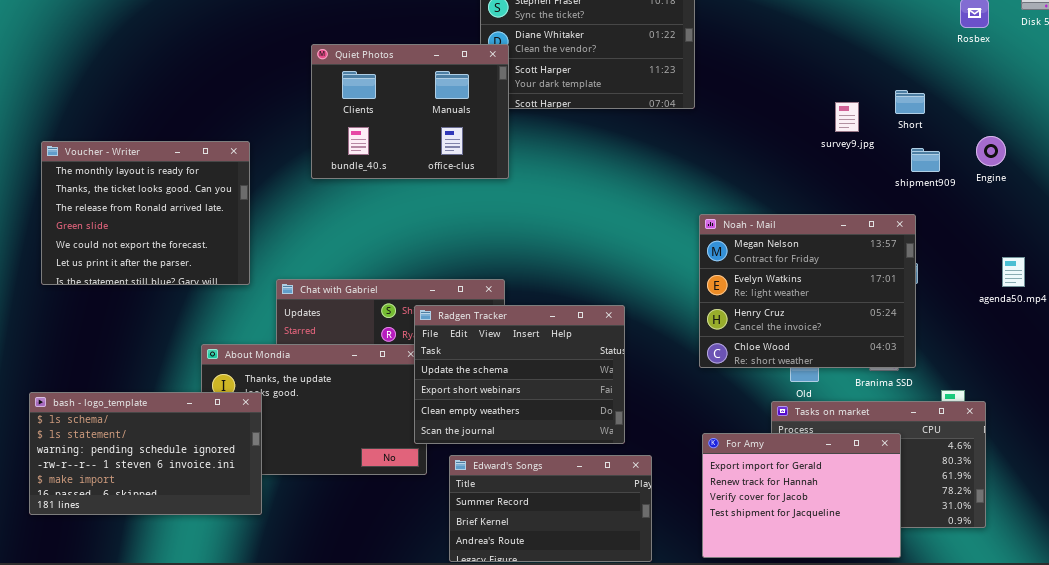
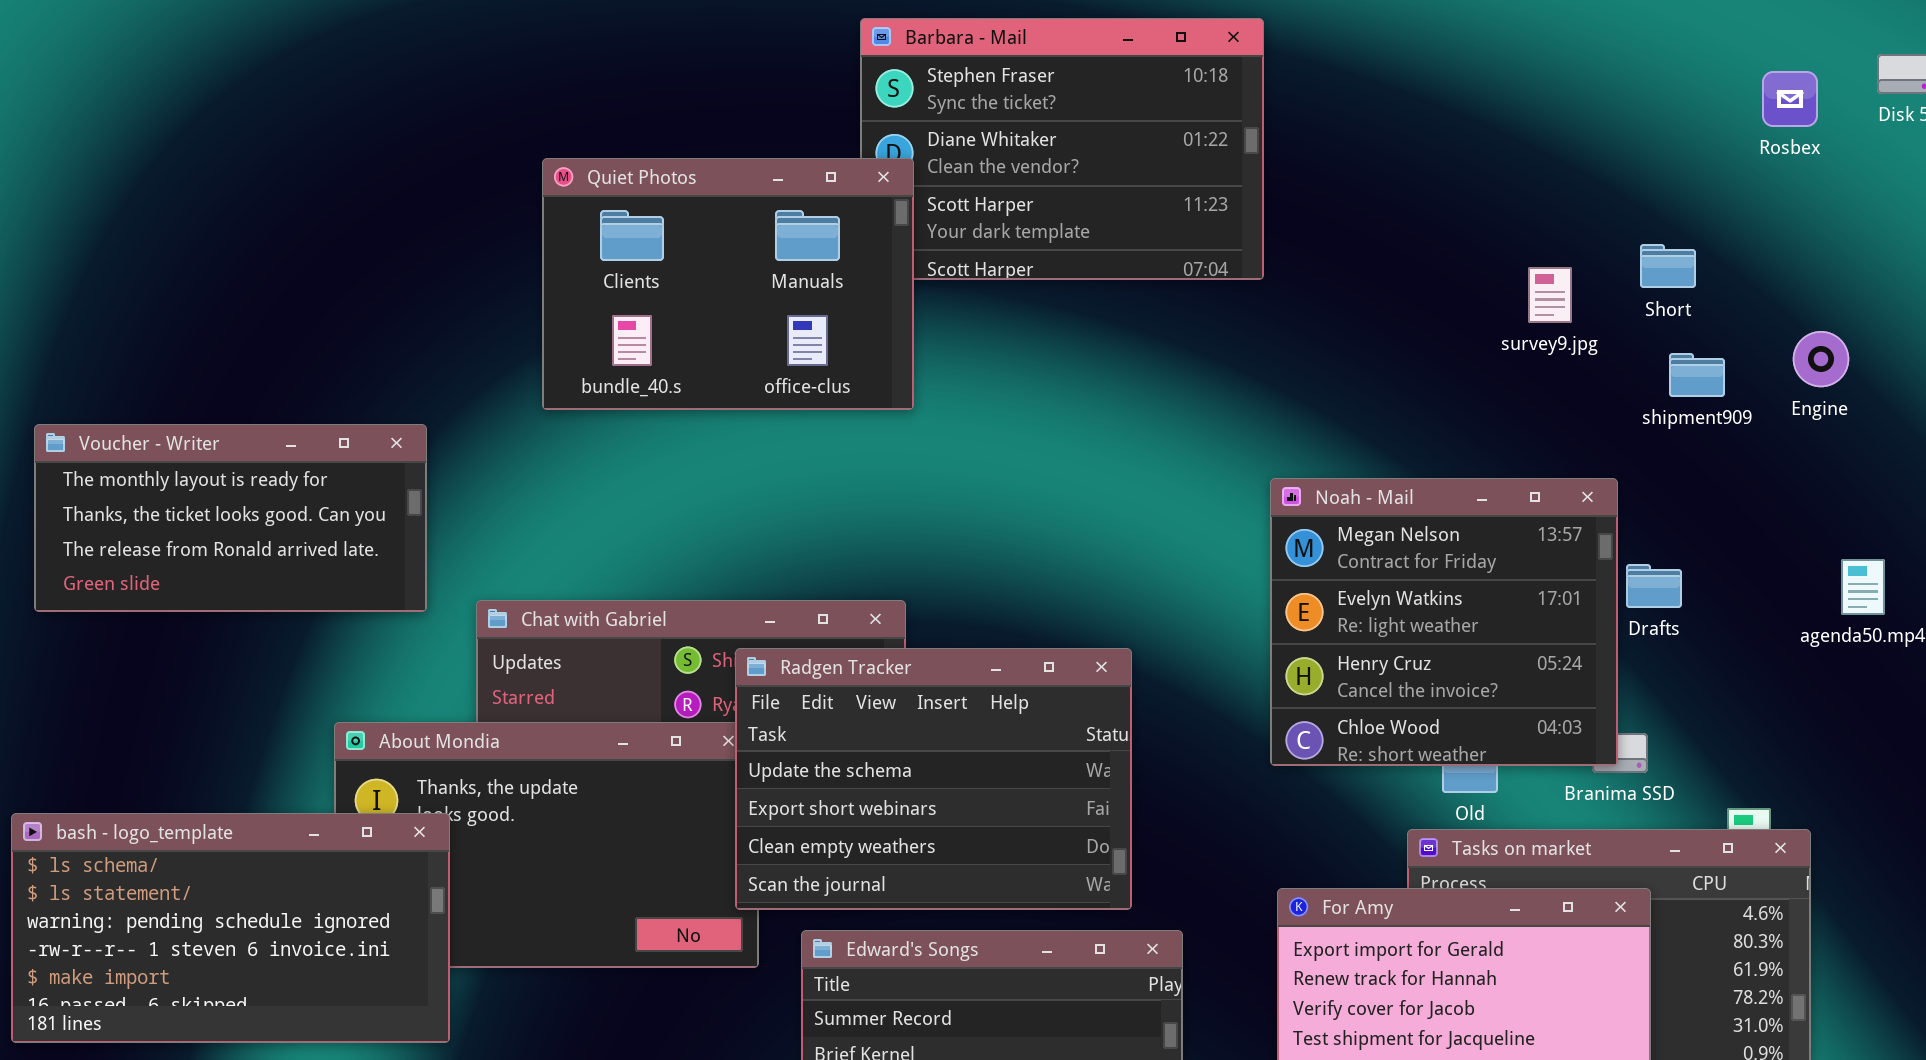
Voucher - Writer: [41,141,250,285] -> [34,424,427,612], resized
Noah - Mail: [699,214,916,368] -> [1270,478,1618,766], resized

